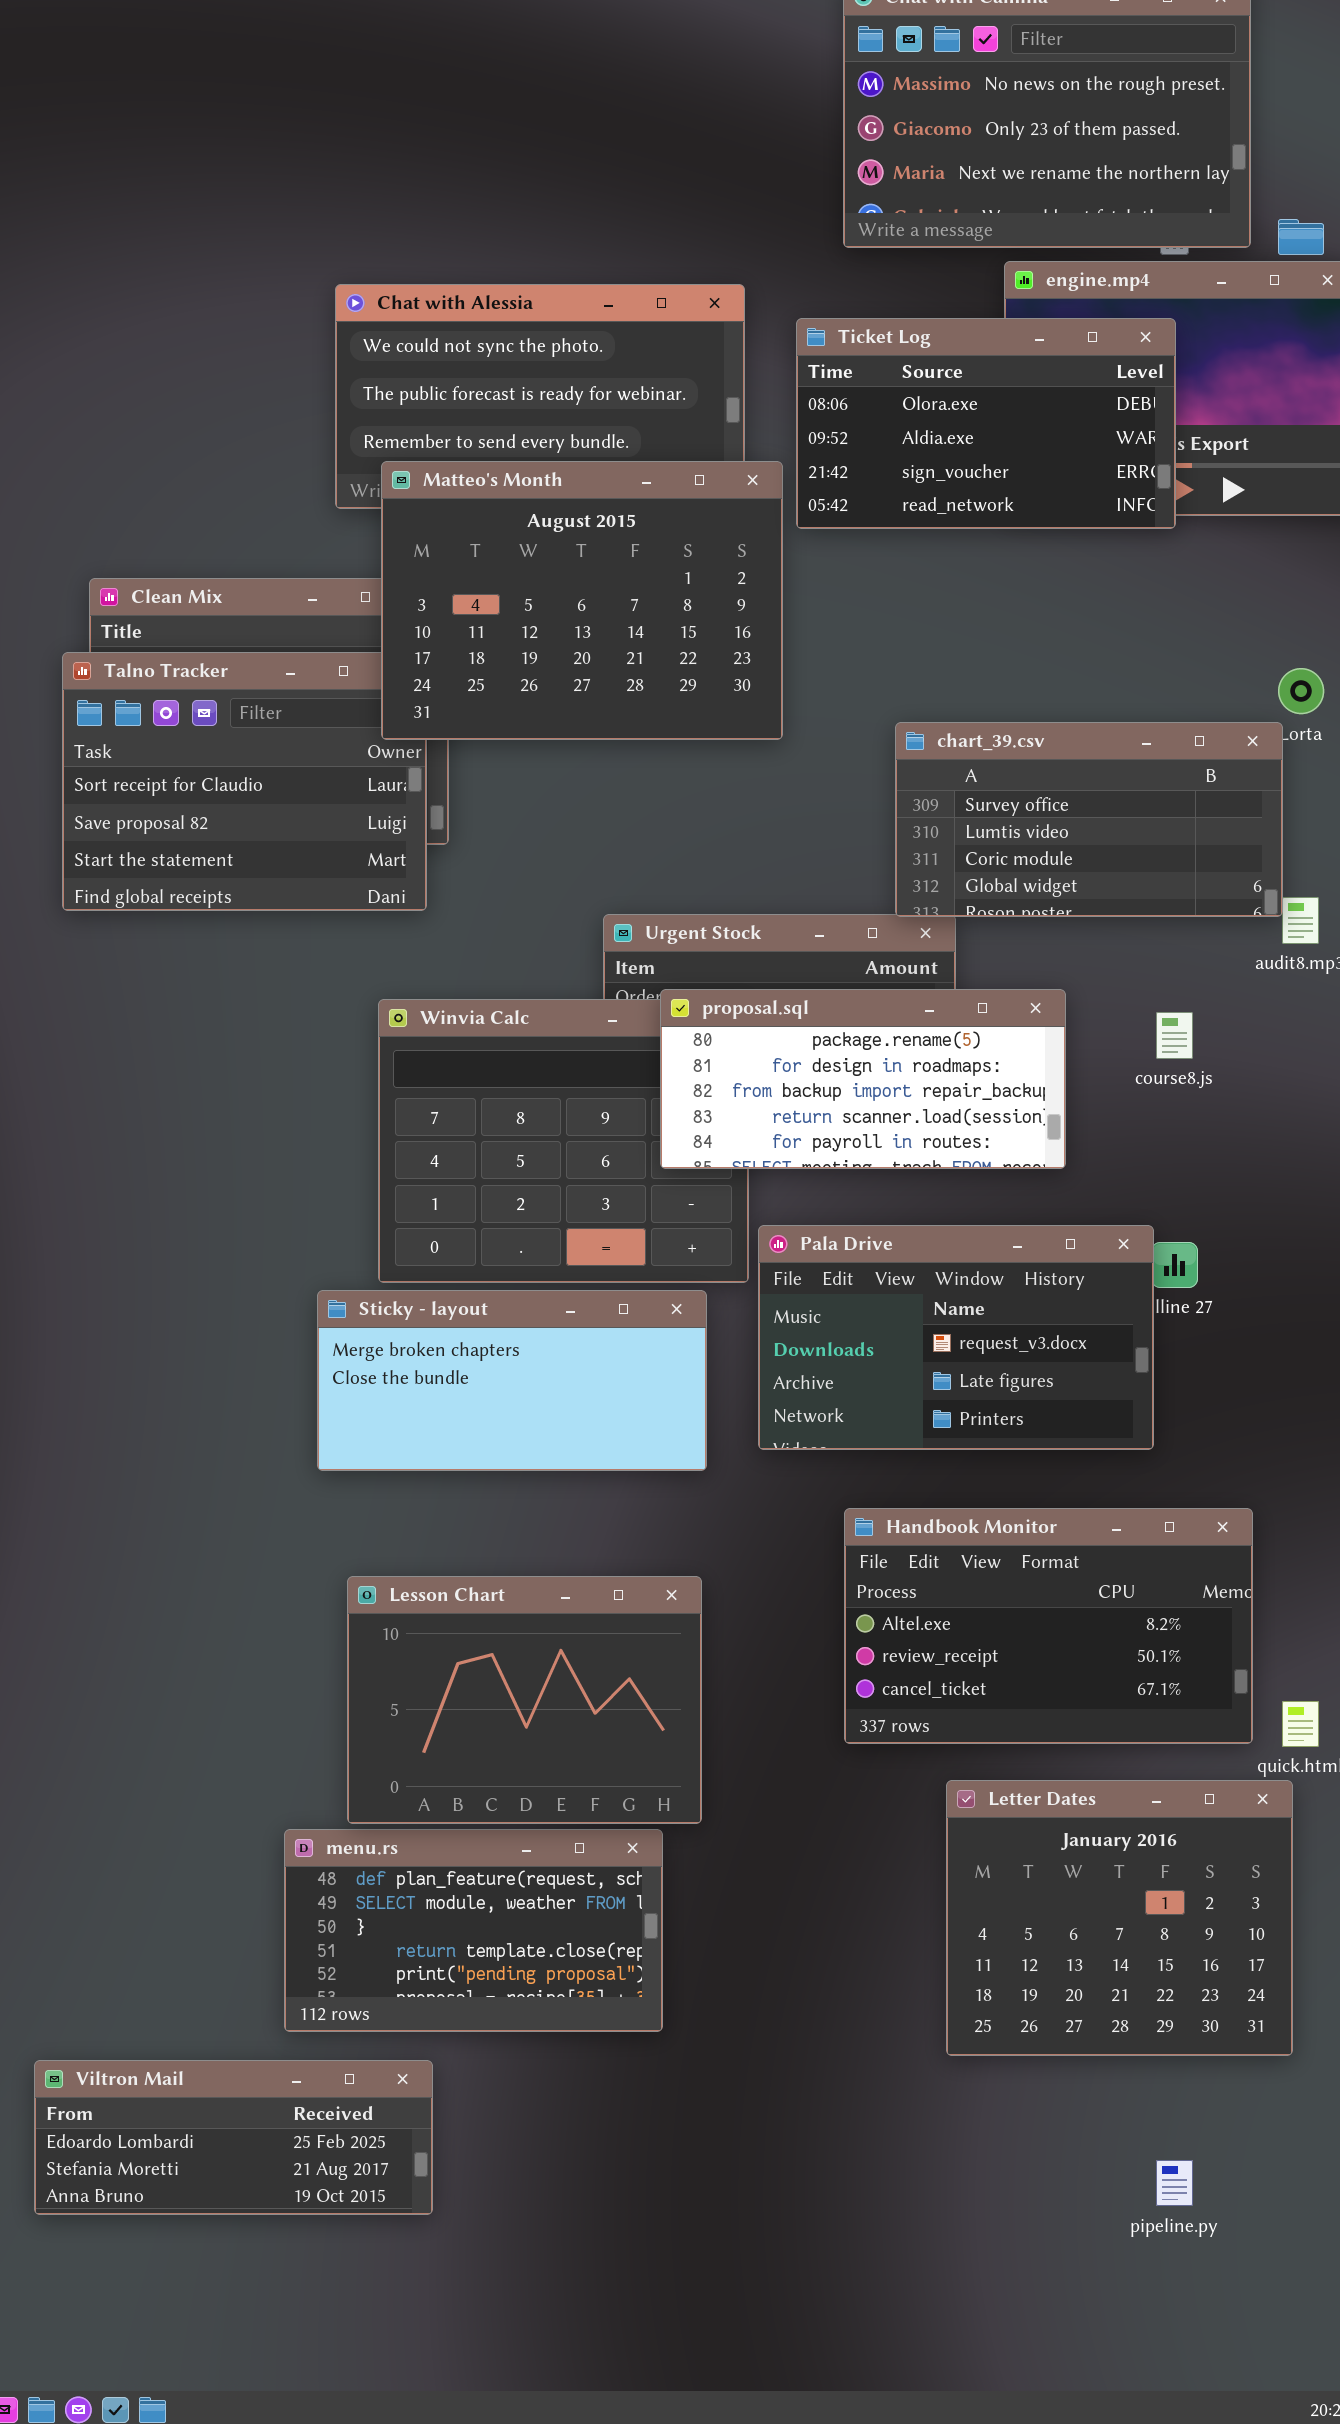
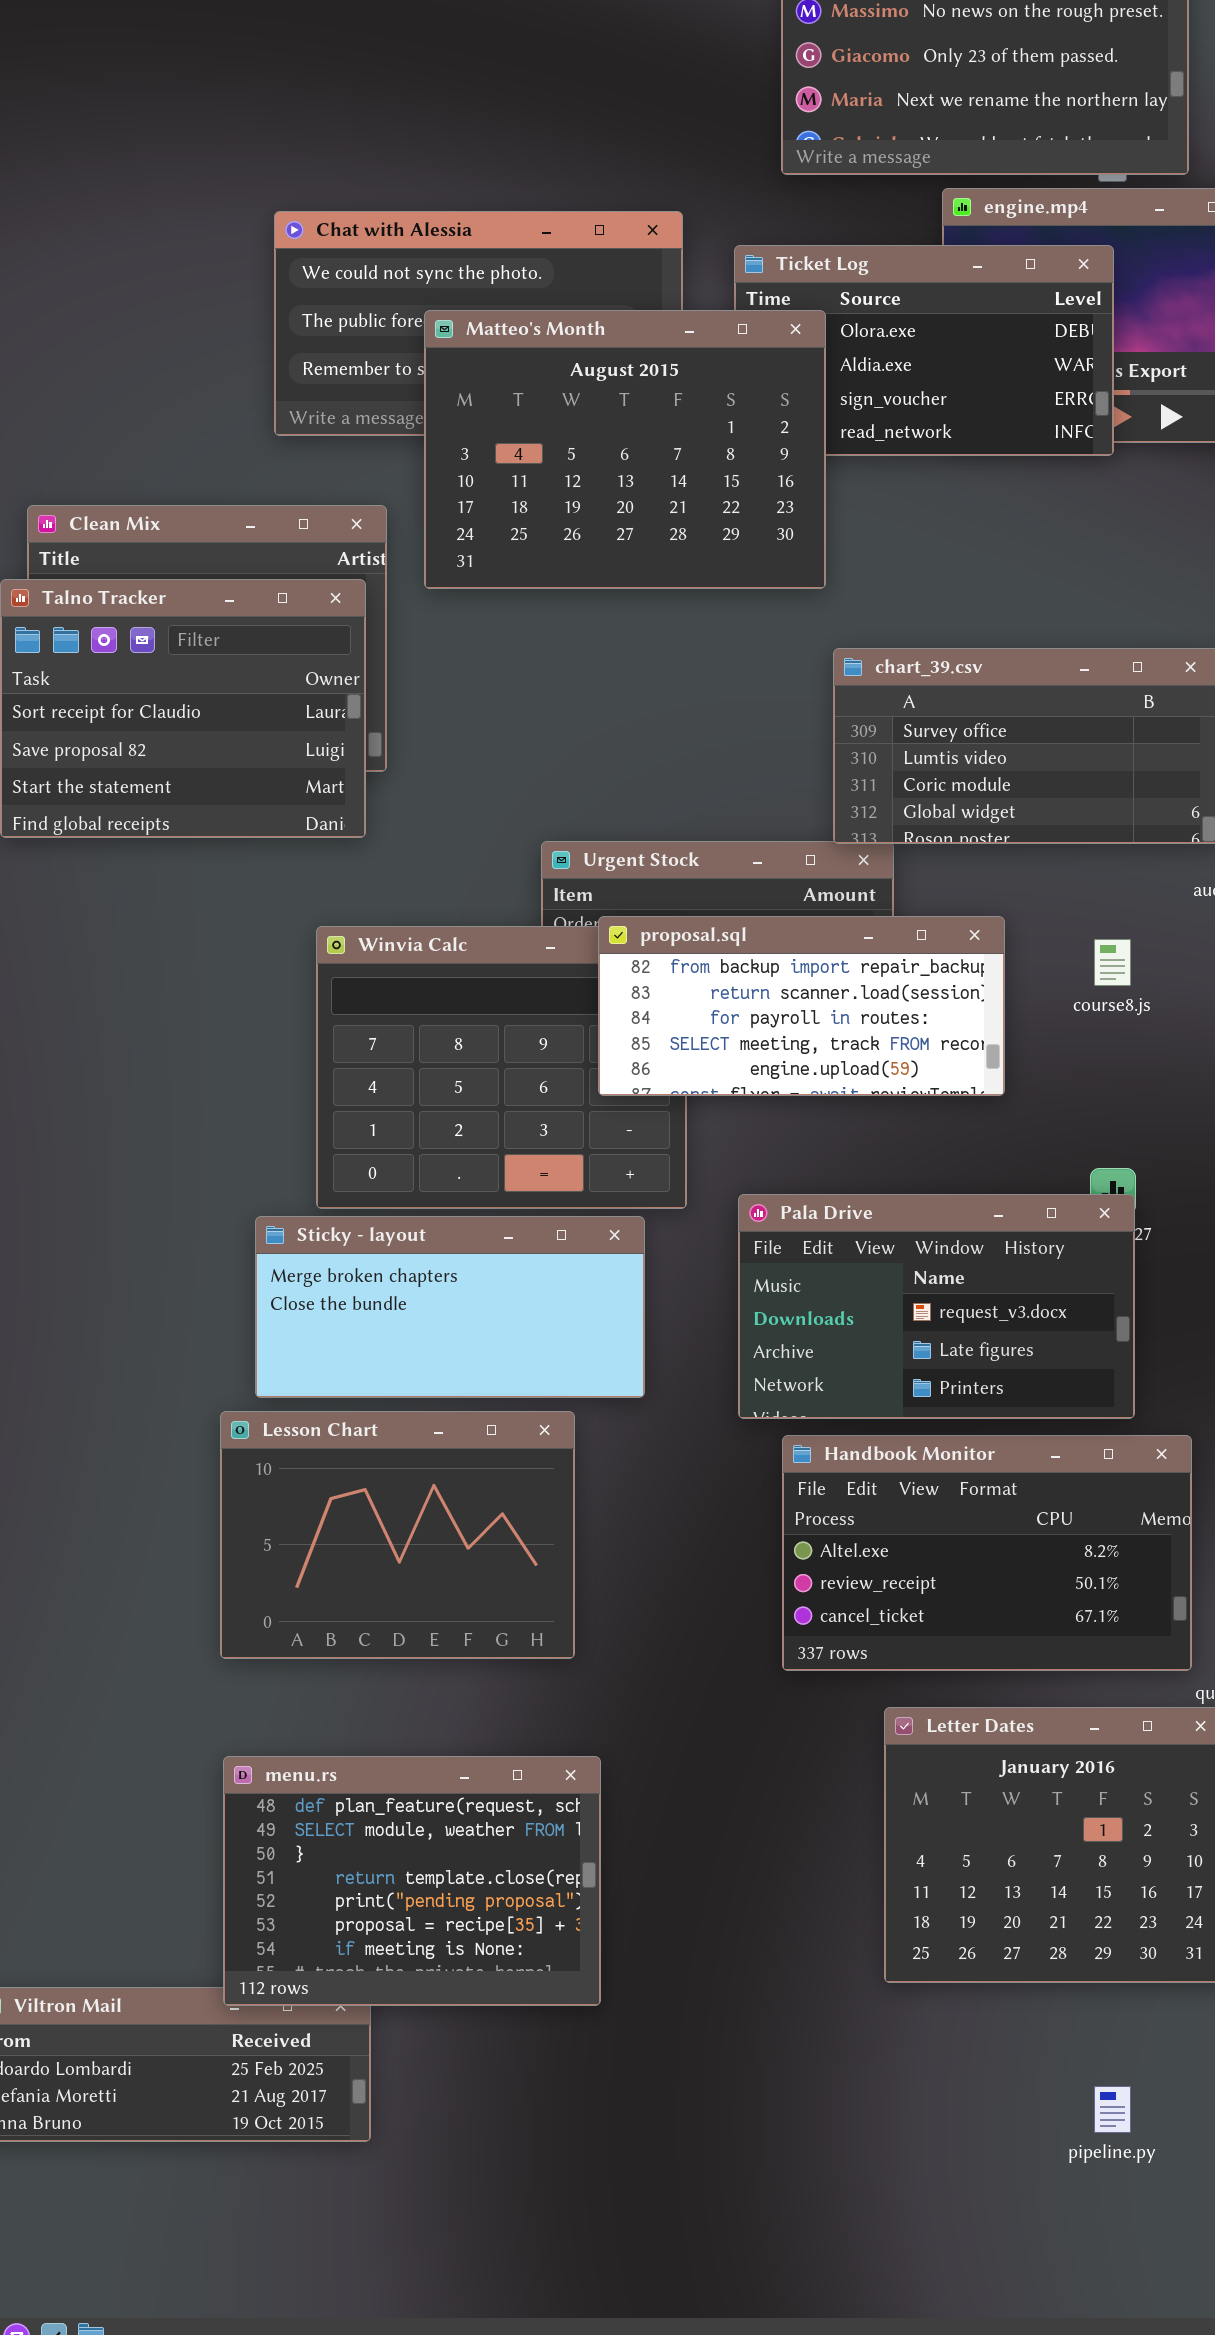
Matteo's Month: [381,461,783,740] -> [424,310,826,589], moved
proposal.sql: [660,989,1066,1169] -> [598,916,1005,1096], scrolled down 2 rows
Pala Drive: [758,1225,1154,1450] -> [738,1194,1135,1419], moved
Lesson Chart: [347,1576,702,1824] -> [220,1411,575,1659], moved
menu.rs: [284,1829,663,2032] -> [223,1756,601,2006], resized

